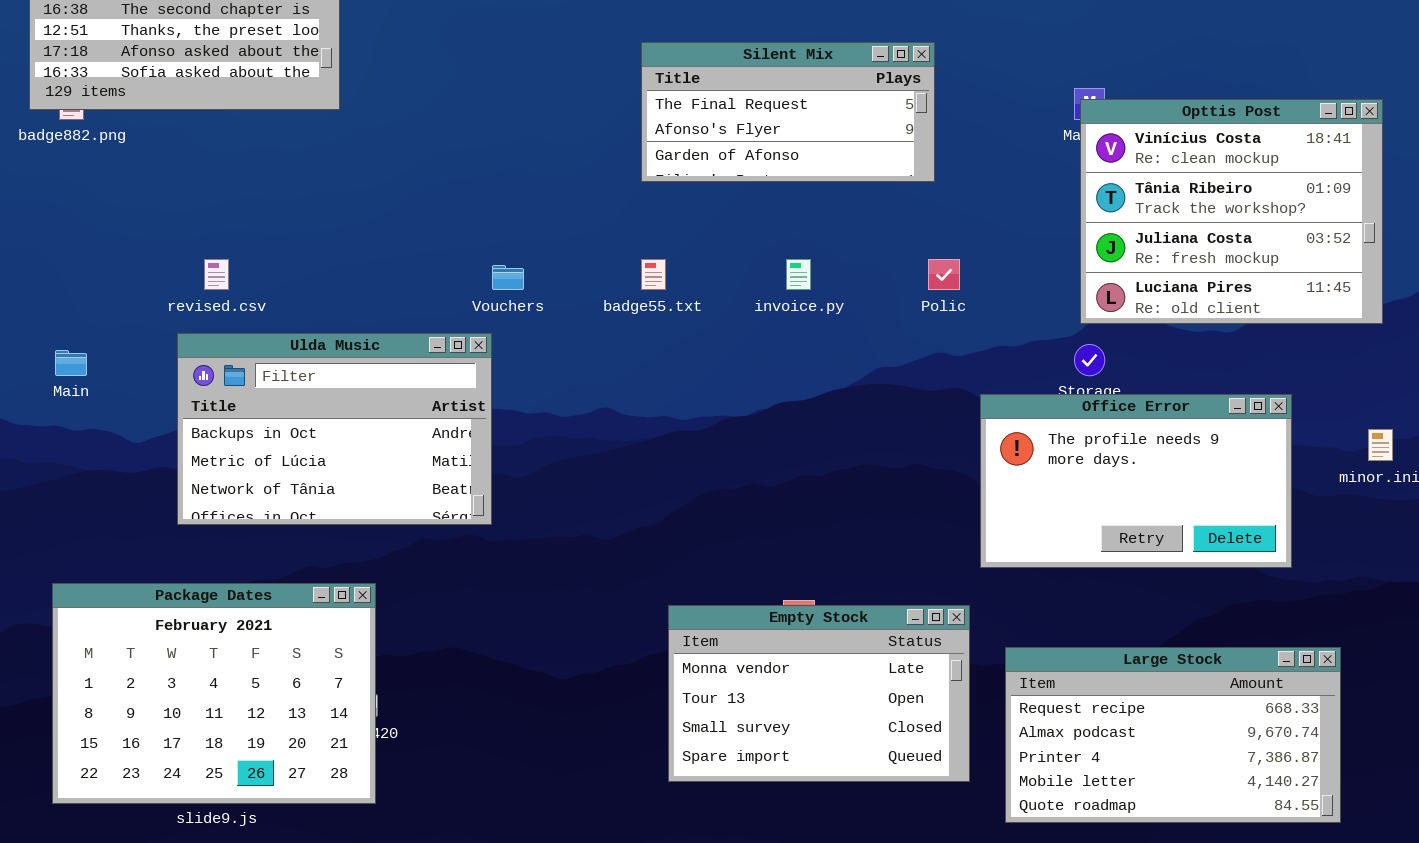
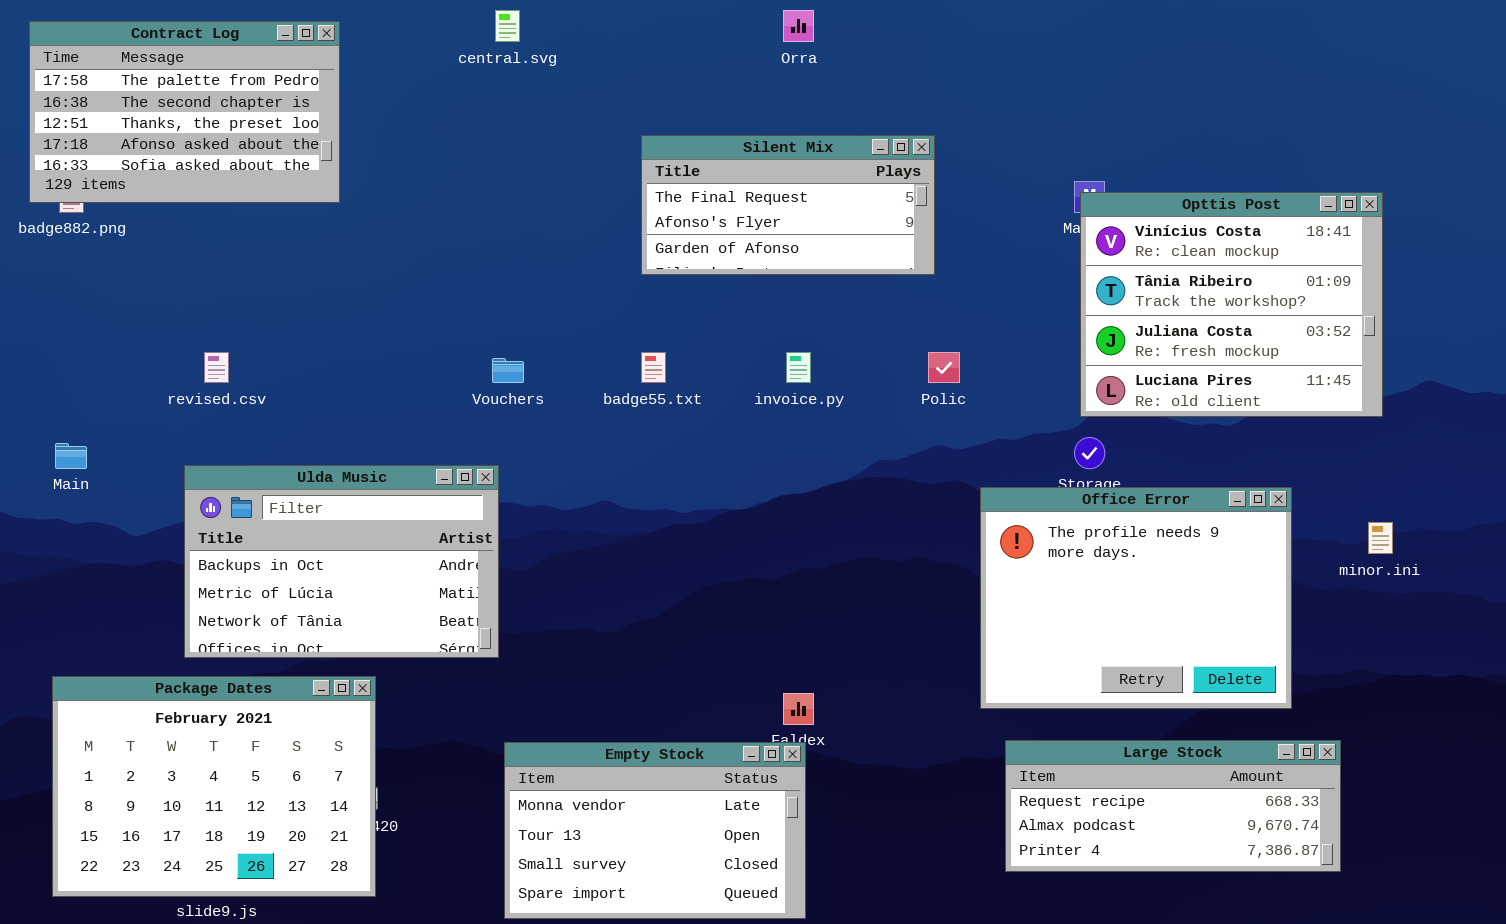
Ulda Music: [177,333,492,525] -> [184,465,499,658], moved
Office Error: [980,394,1292,568] -> [980,487,1292,709], resized
Empty Stock: [668,605,970,782] -> [504,742,806,919], moved
Large Stock: [1005,647,1341,823] -> [1005,740,1341,872], resized

